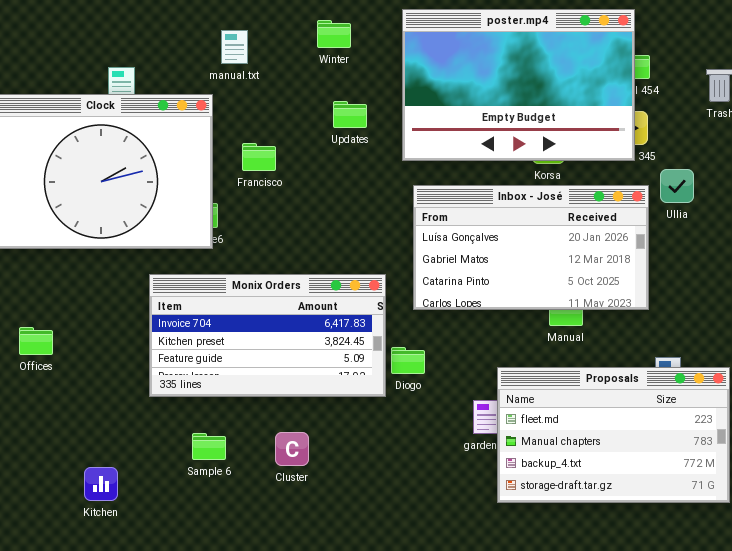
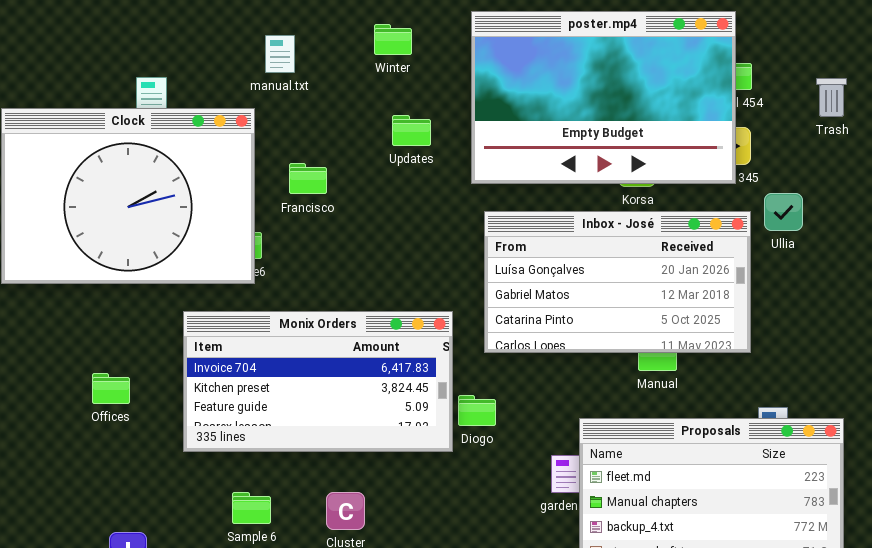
Offices: [19,327,53,355] -> [92,373,130,404], moved

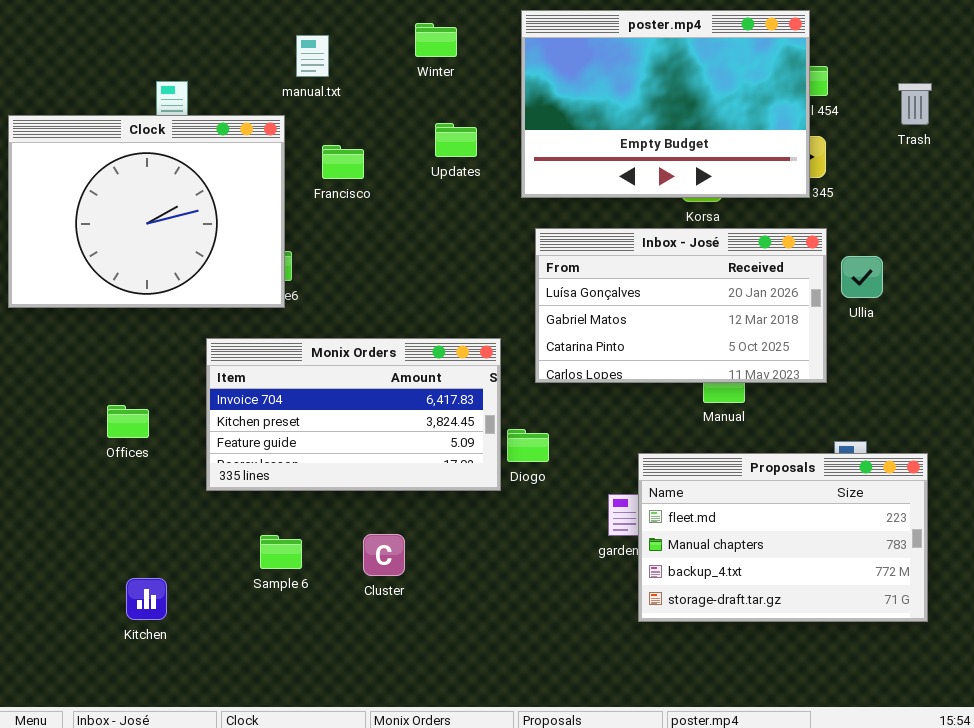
Francisco: [289,163,327,194] -> [322,145,364,179], moved
Ullia: [764,193,803,231] -> [841,256,883,298], moved

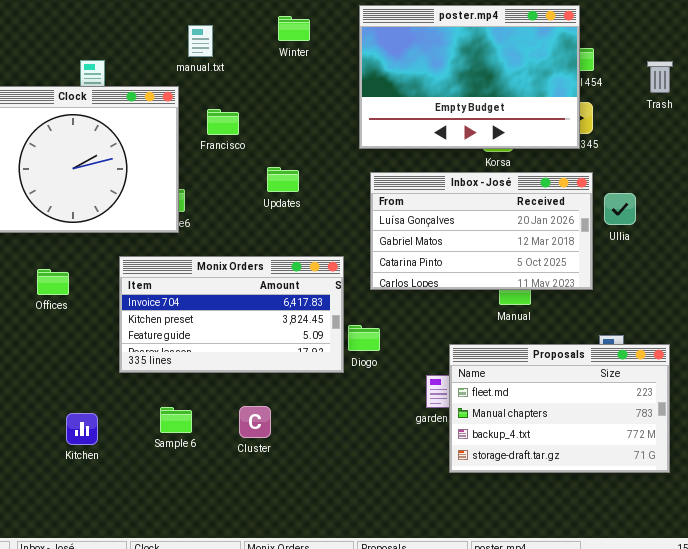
Updates: [435,123,477,157] -> [267,167,299,192], moved
Offices: [107,405,149,438] -> [37,269,69,295], moved
Kitchen: [126,578,167,620] -> [66,413,98,445], moved

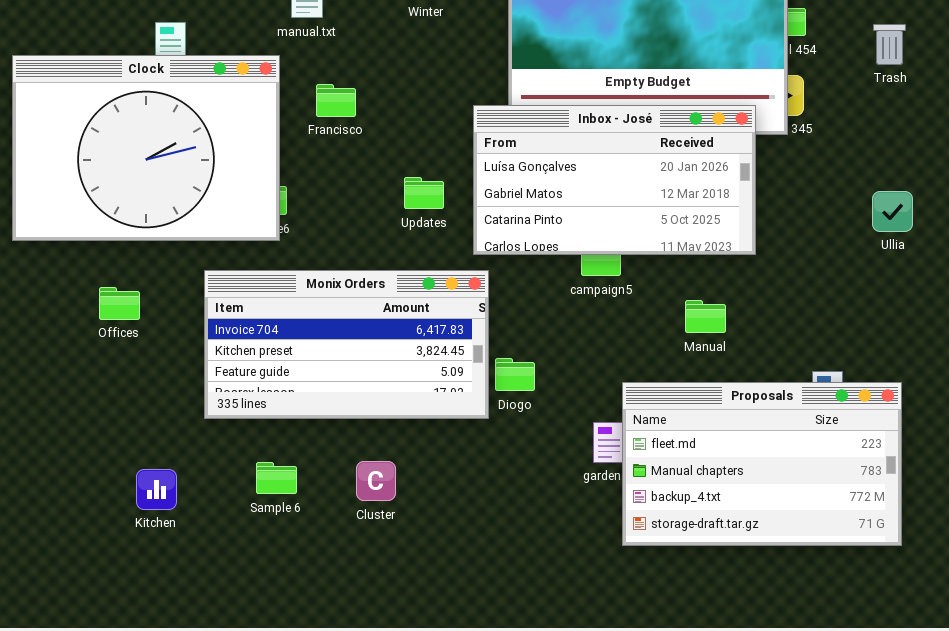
Updates: [267,167,299,192] -> [404,177,444,209], moved
Inbox - José: [370,172,593,290] -> [473,105,756,255], moved
Ullia: [604,193,636,225] -> [872,191,913,232], moved

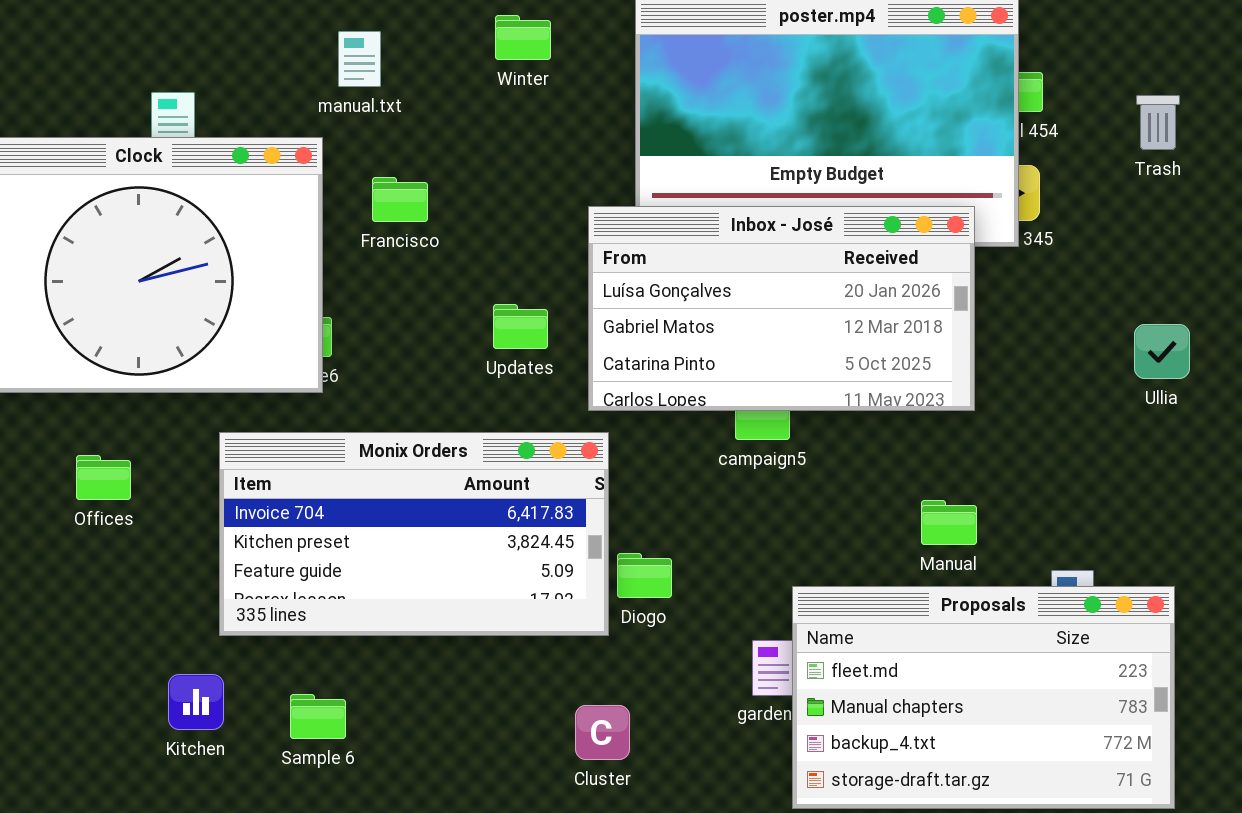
Manual: [685,300,726,333] -> [921,500,977,545], moved
Cluster: [356,461,396,501] -> [575,705,630,760], moved
Kitchen: [136,469,177,510] -> [168,674,224,730], moved

